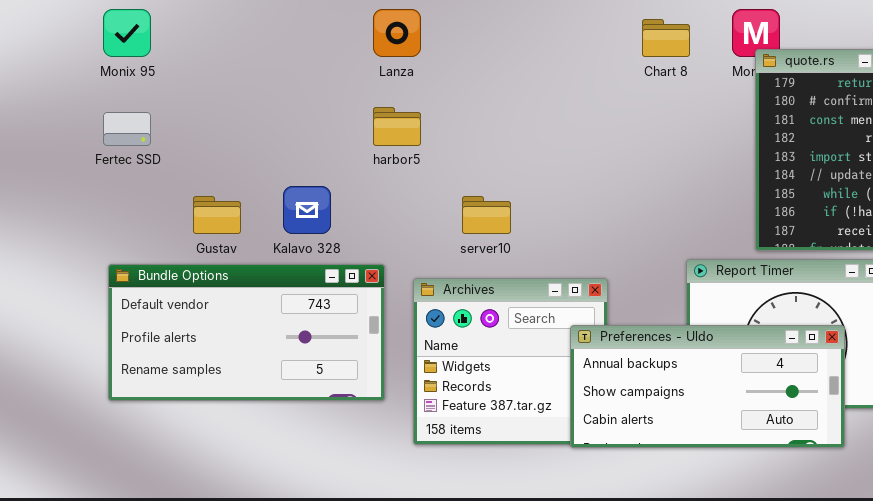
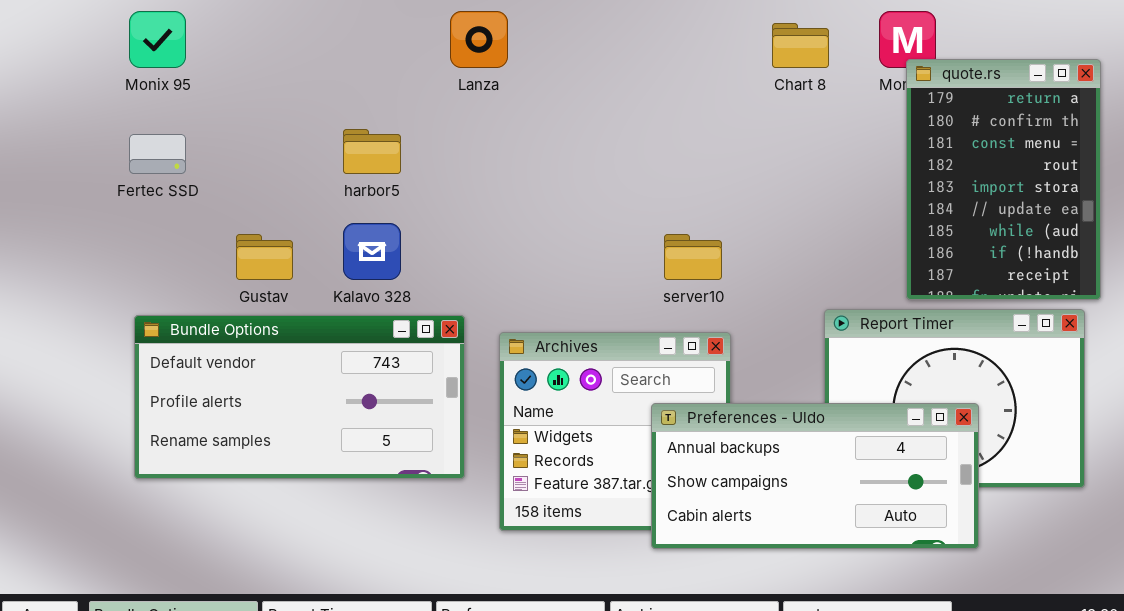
harbor5: [373,107,421,146] -> [343,129,401,174], moved
server10: [462,196,511,234] -> [664,234,722,280], moved
Preferences - Uldo: [570,325,845,448] -> [651,403,979,549], moved

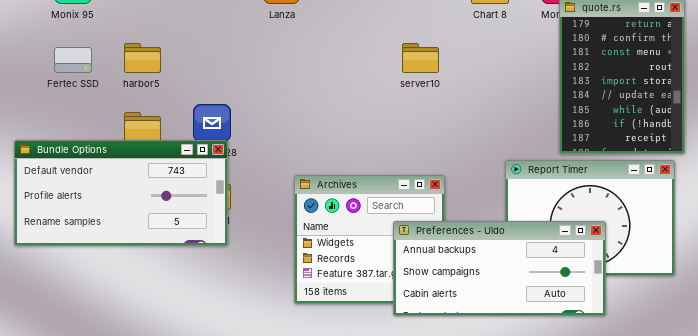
harbor5: [343,129,401,174] -> [124,43,161,73], moved
server10: [664,234,722,280] -> [402,43,439,73], moved
Bundle Options: [134,315,465,479] -> [14,140,228,246], moved

